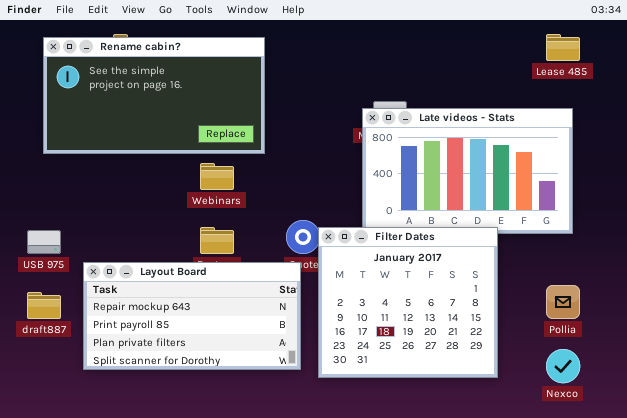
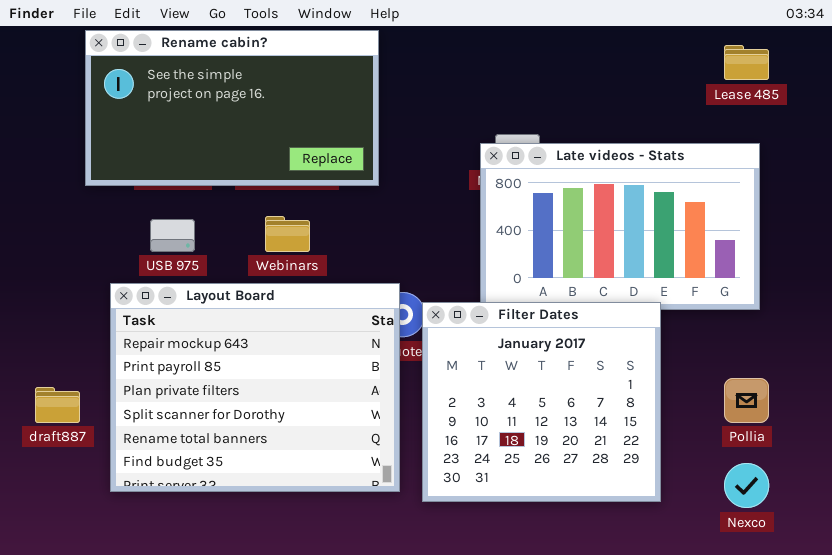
Rename cabin?: [43,37,265,154] -> [85,30,379,186], moved
USB 975: [27,230,61,254] -> [150,219,195,252], moved
Layout Board: [83,262,301,370] -> [110,283,400,492], resized

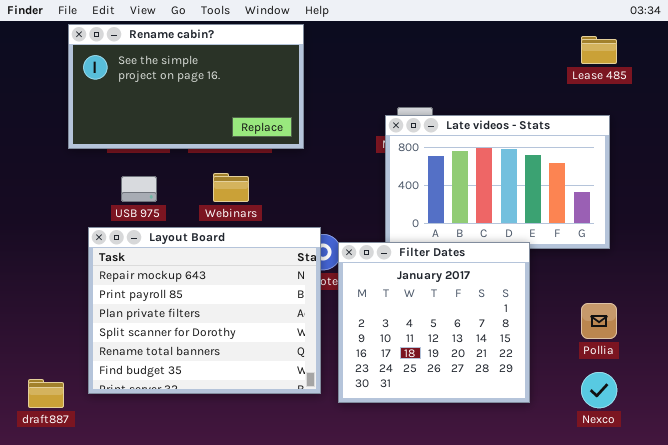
draft887: [35,387,80,423] -> [28,379,64,408], moved

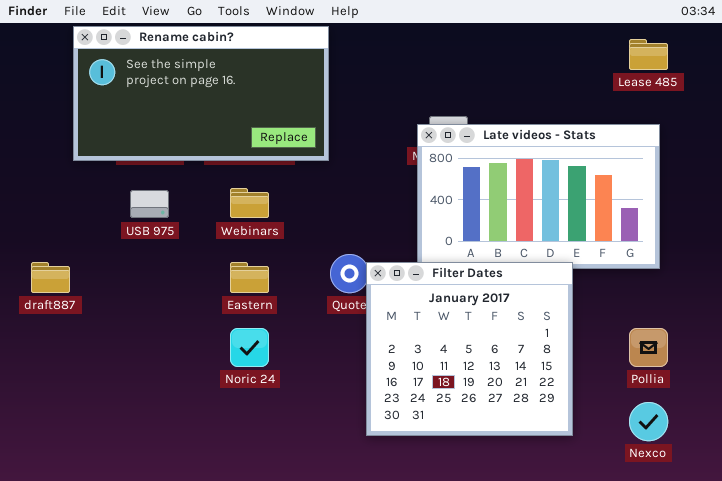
Layout Board: [88,227,321,394] -> none, closed
draft887: [28,379,64,408] -> [31,262,70,293], moved

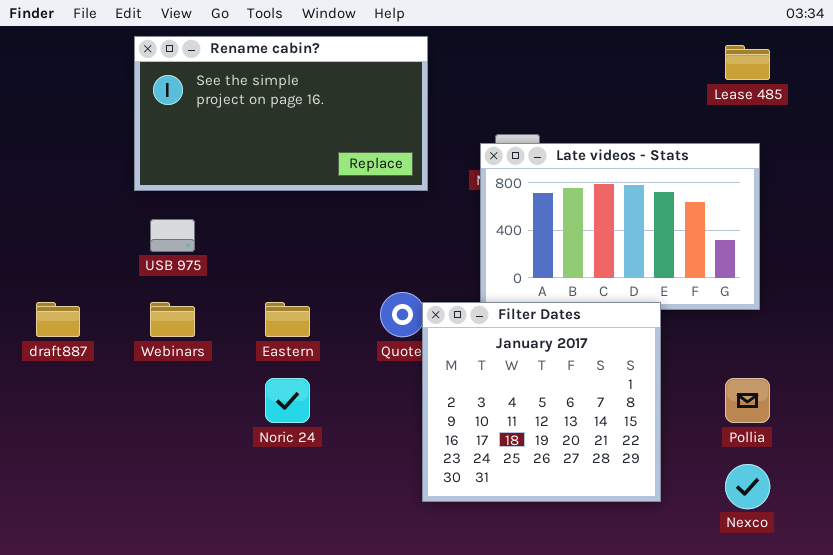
Rename cabin?: [73,26,329,161] -> [134,36,428,191], moved
Webinars: [230,188,269,218] -> [150,302,195,337], moved

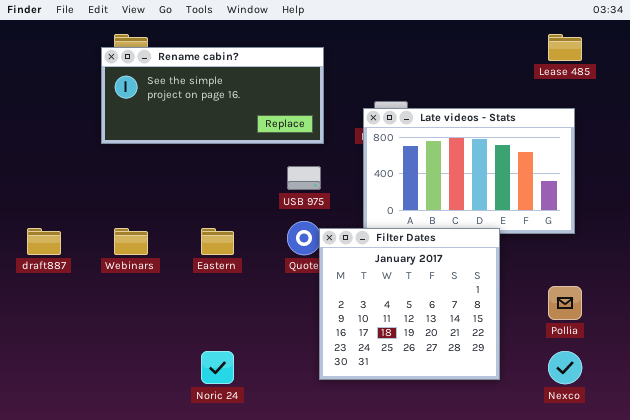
Rename cabin?: [134,36,428,191] -> [101,47,324,144], resized
USB 975: [150,219,195,252] -> [287,166,321,190], moved
Noric 24: [265,378,310,423] -> [201,351,234,384], moved

